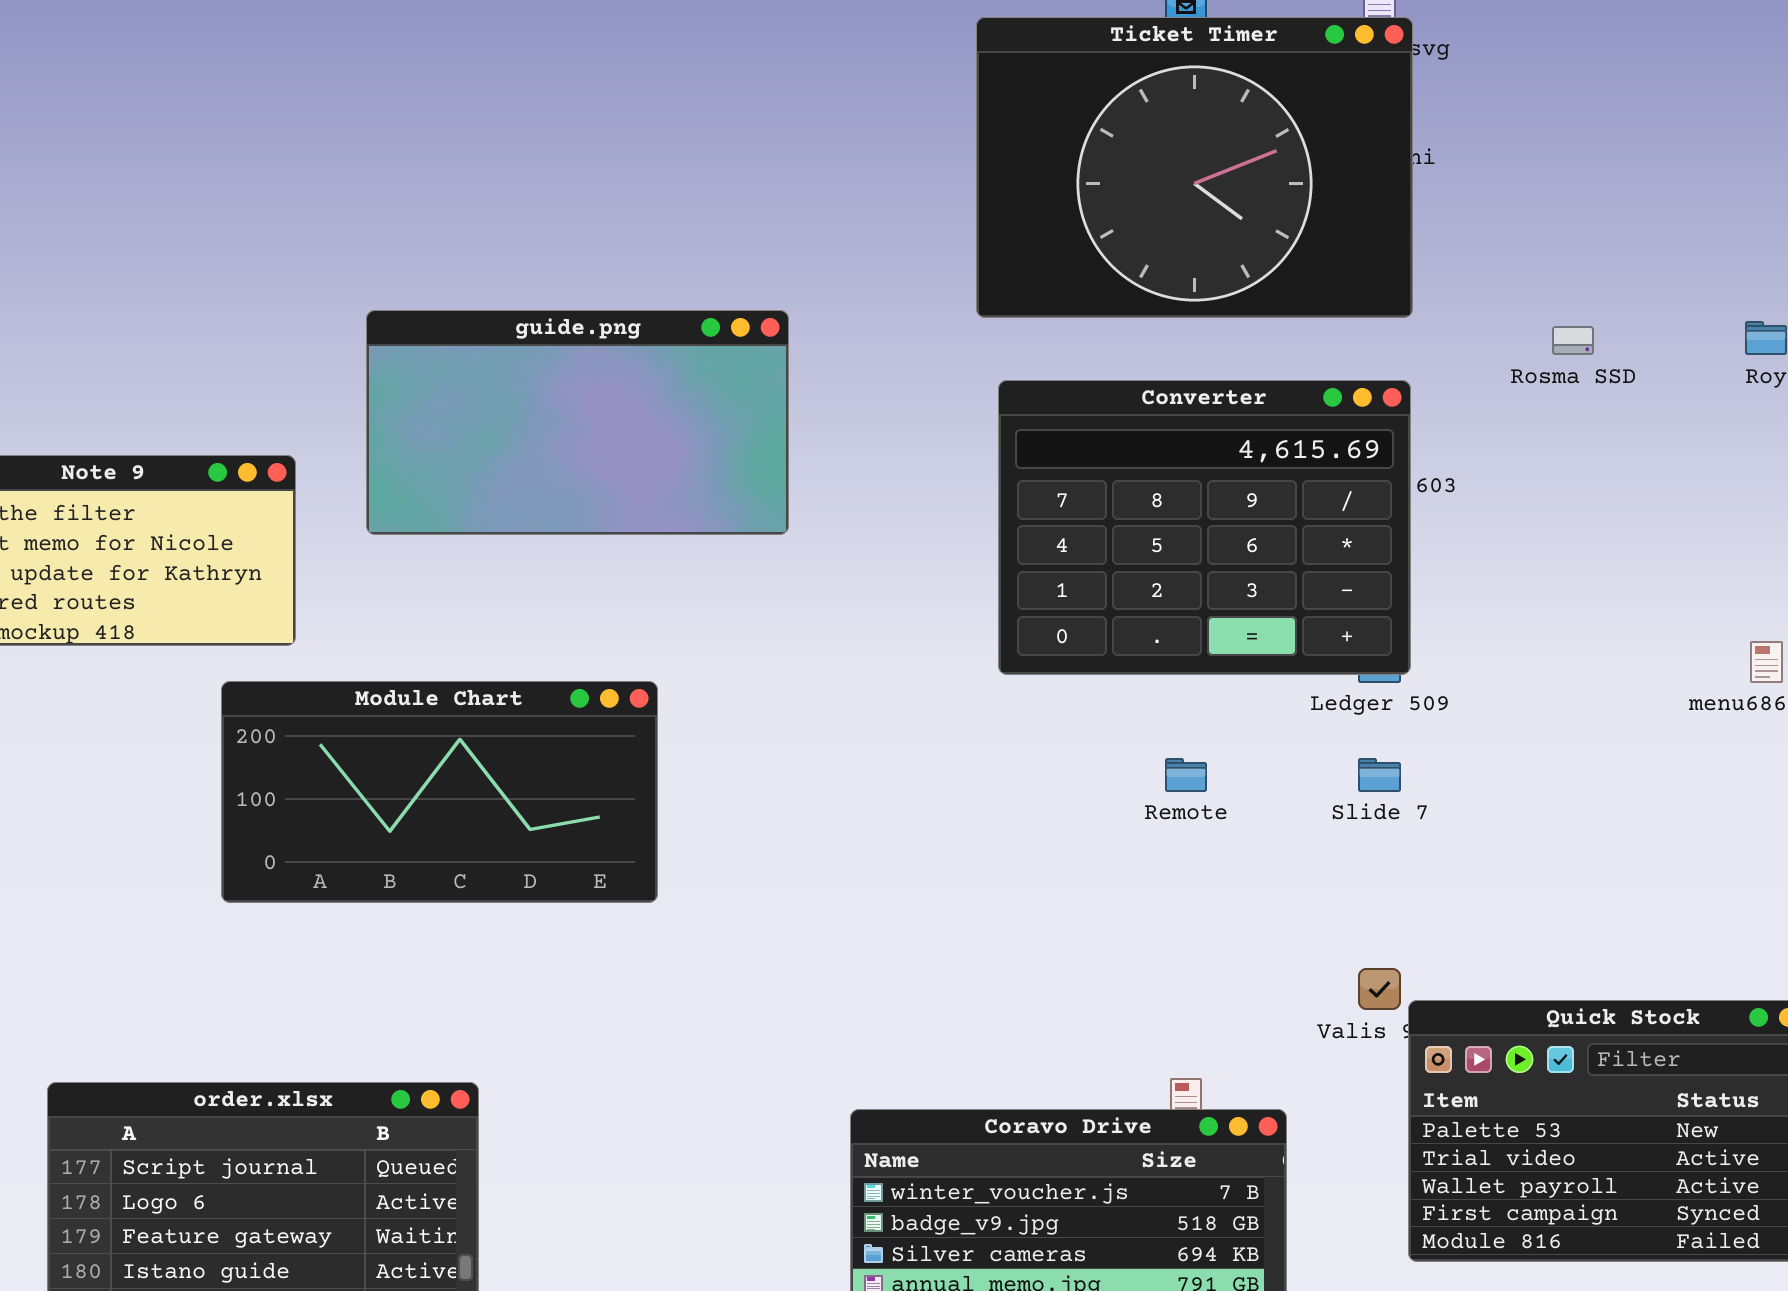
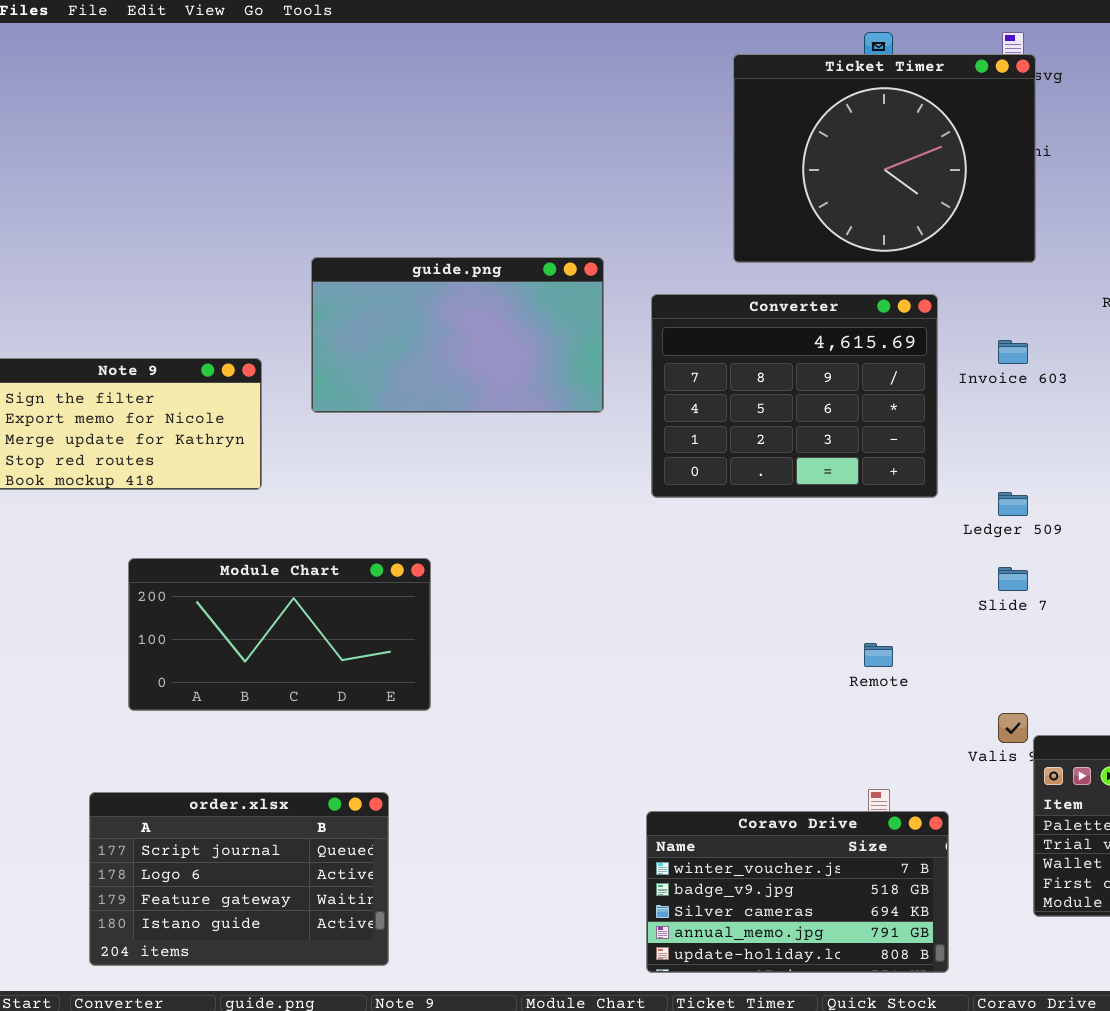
Converter: [998,380,1411,675] -> [651,294,938,498], moved
Module Chart: [221,681,658,903] -> [128,558,431,711], moved
Remote: [1165,758,1207,792] -> [864,643,893,667], moved

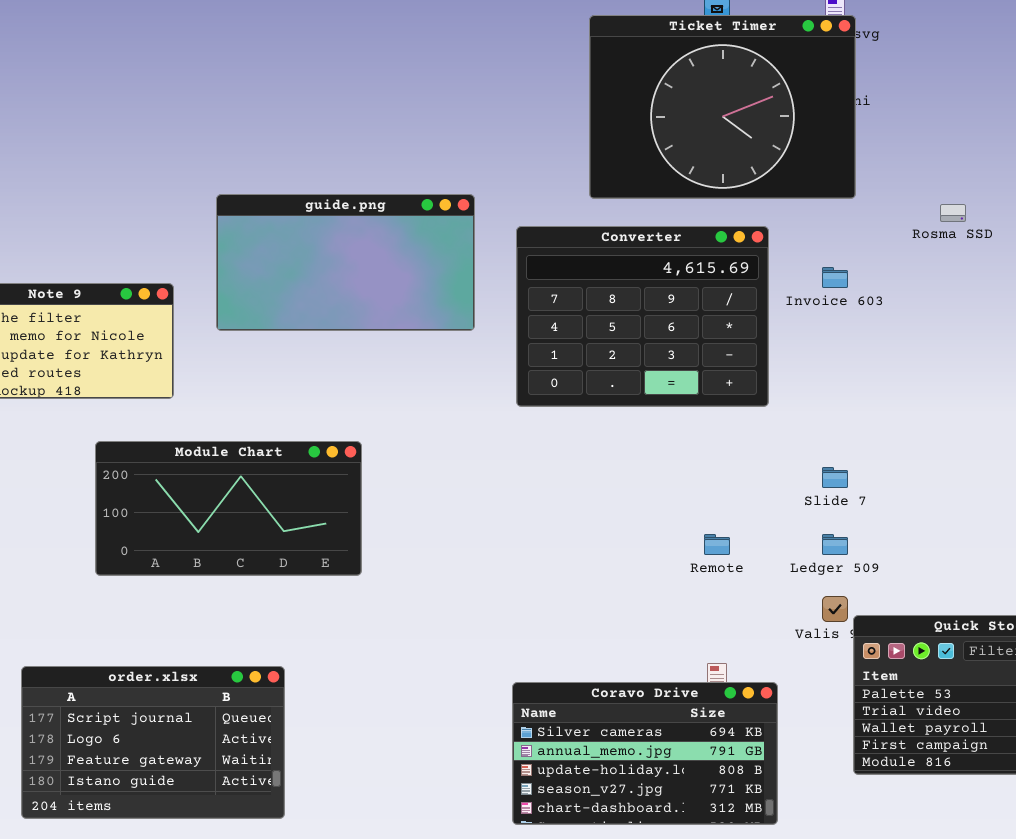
Ledger 509: [998,492,1028,516] -> [822,534,848,555], moved
Module Chart: [128,558,431,711] -> [95,441,362,576], moved
Coravo Drive: [646,811,949,973] -> [512,682,778,825], scrolled down 2 rows

